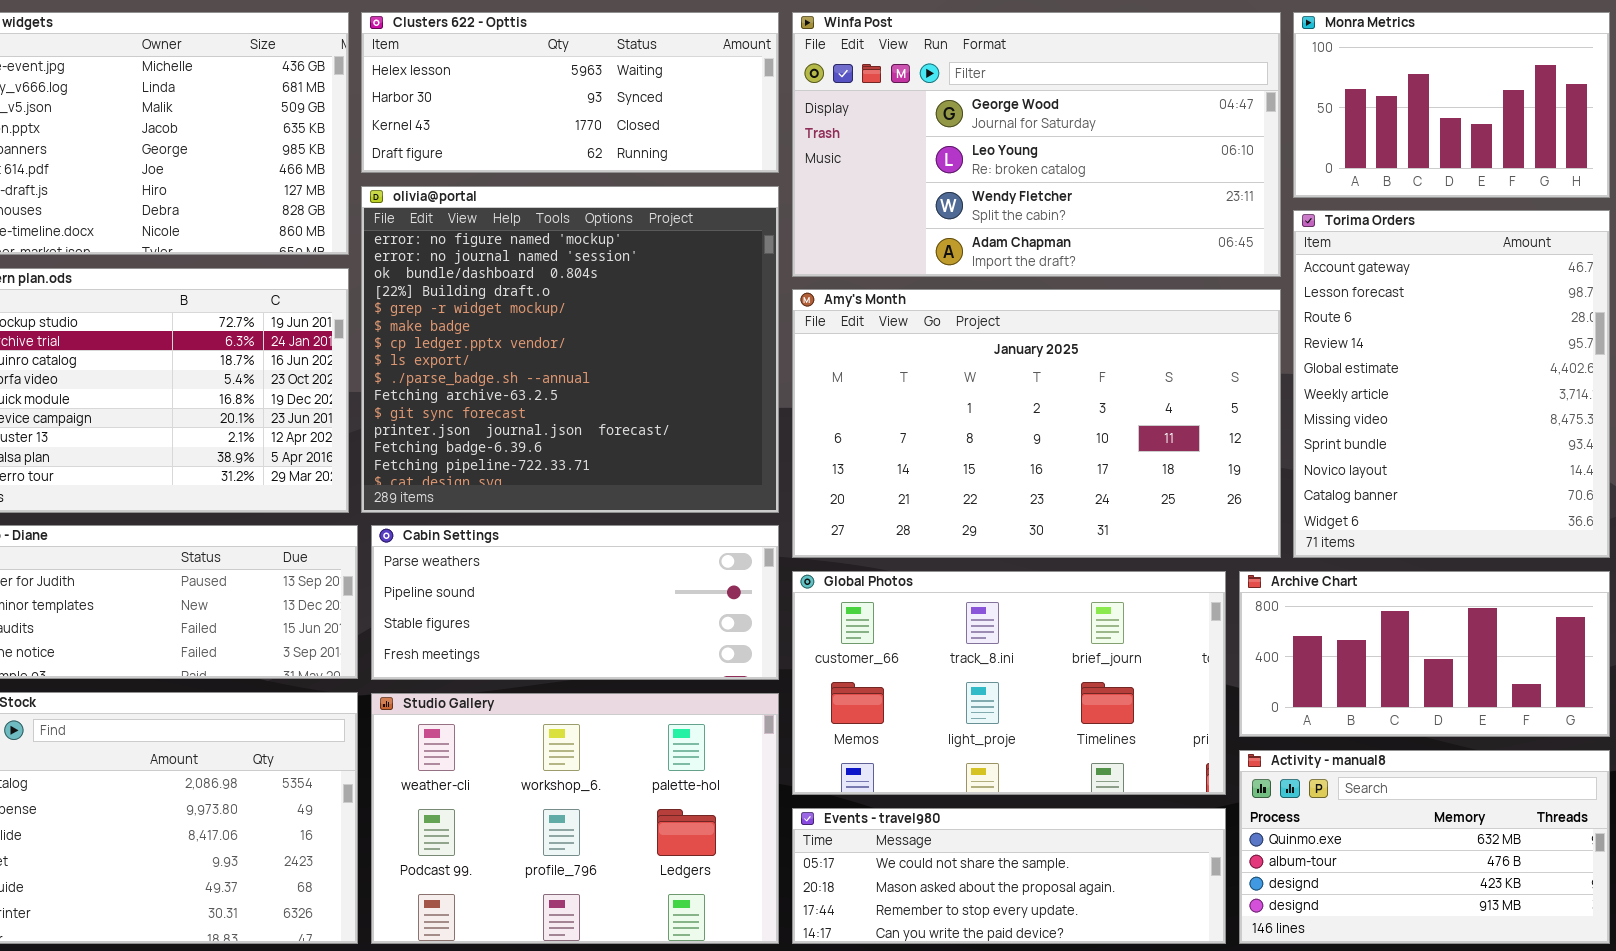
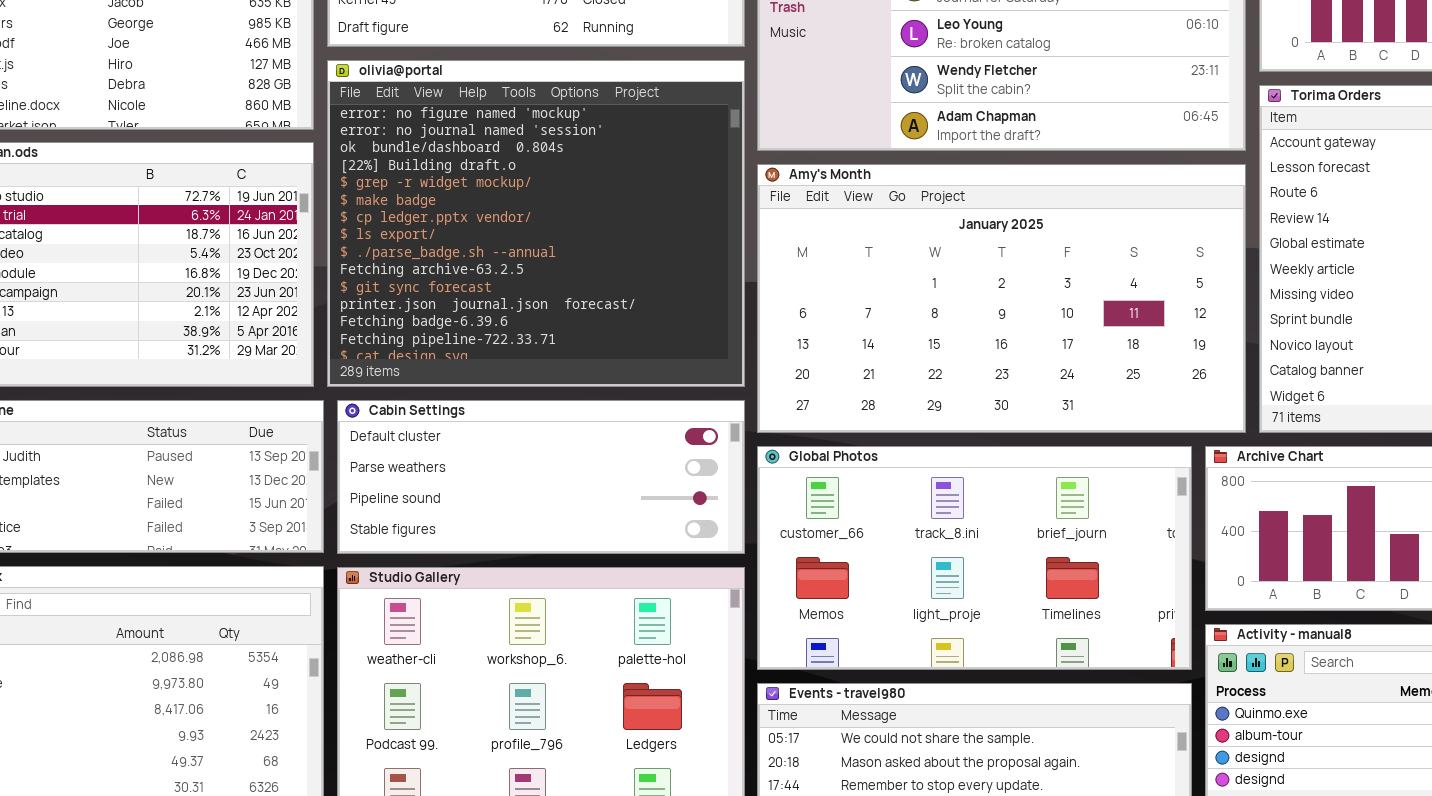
Cabin Settings: [371,525,779,680] -> [337,400,745,554], scrolled up 1 row

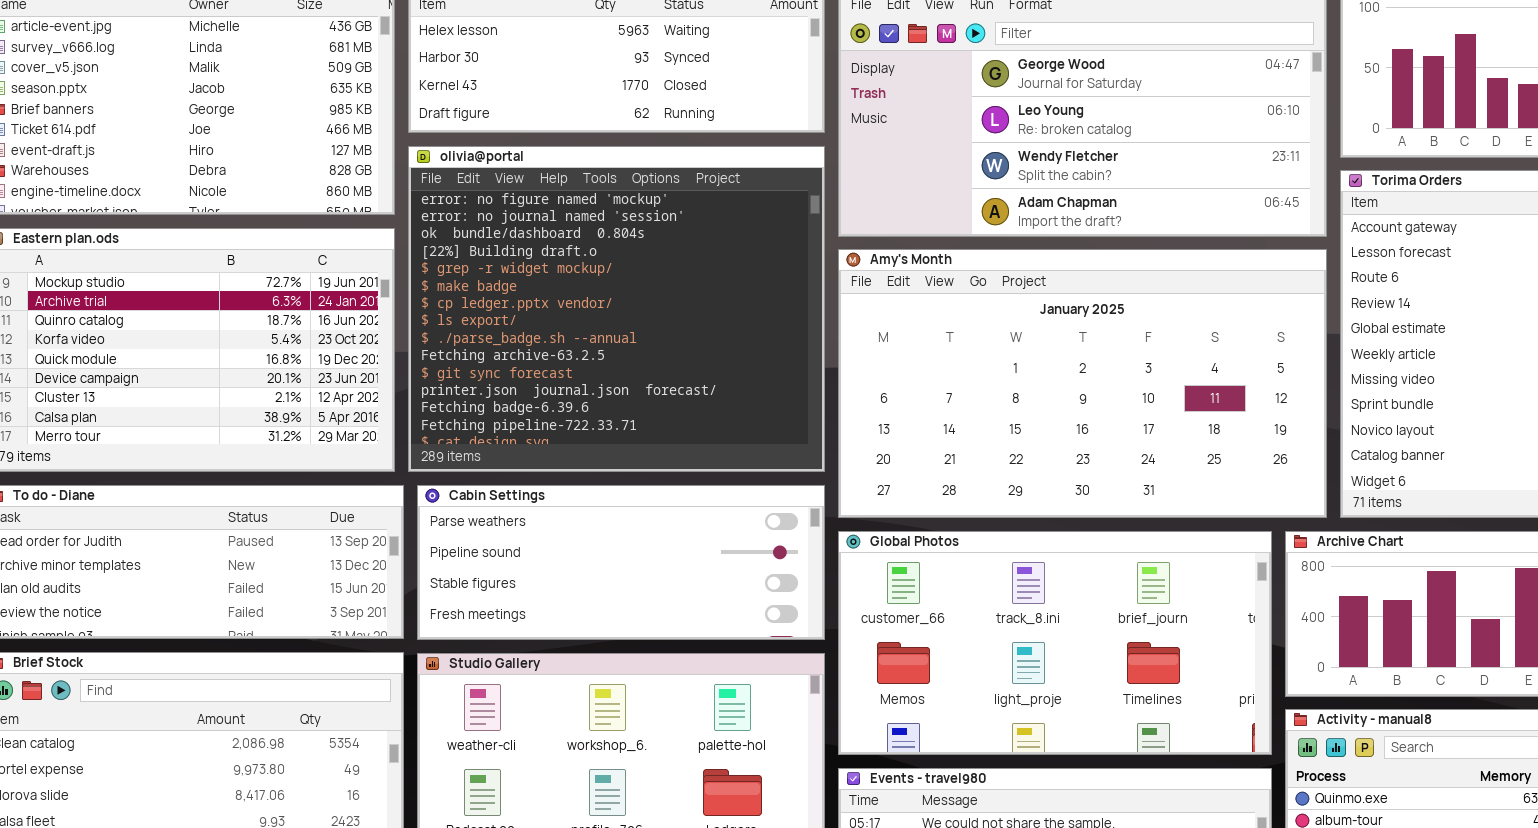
Cabin Settings: [337,400,745,554] -> [417,485,825,640], scrolled down 1 row

